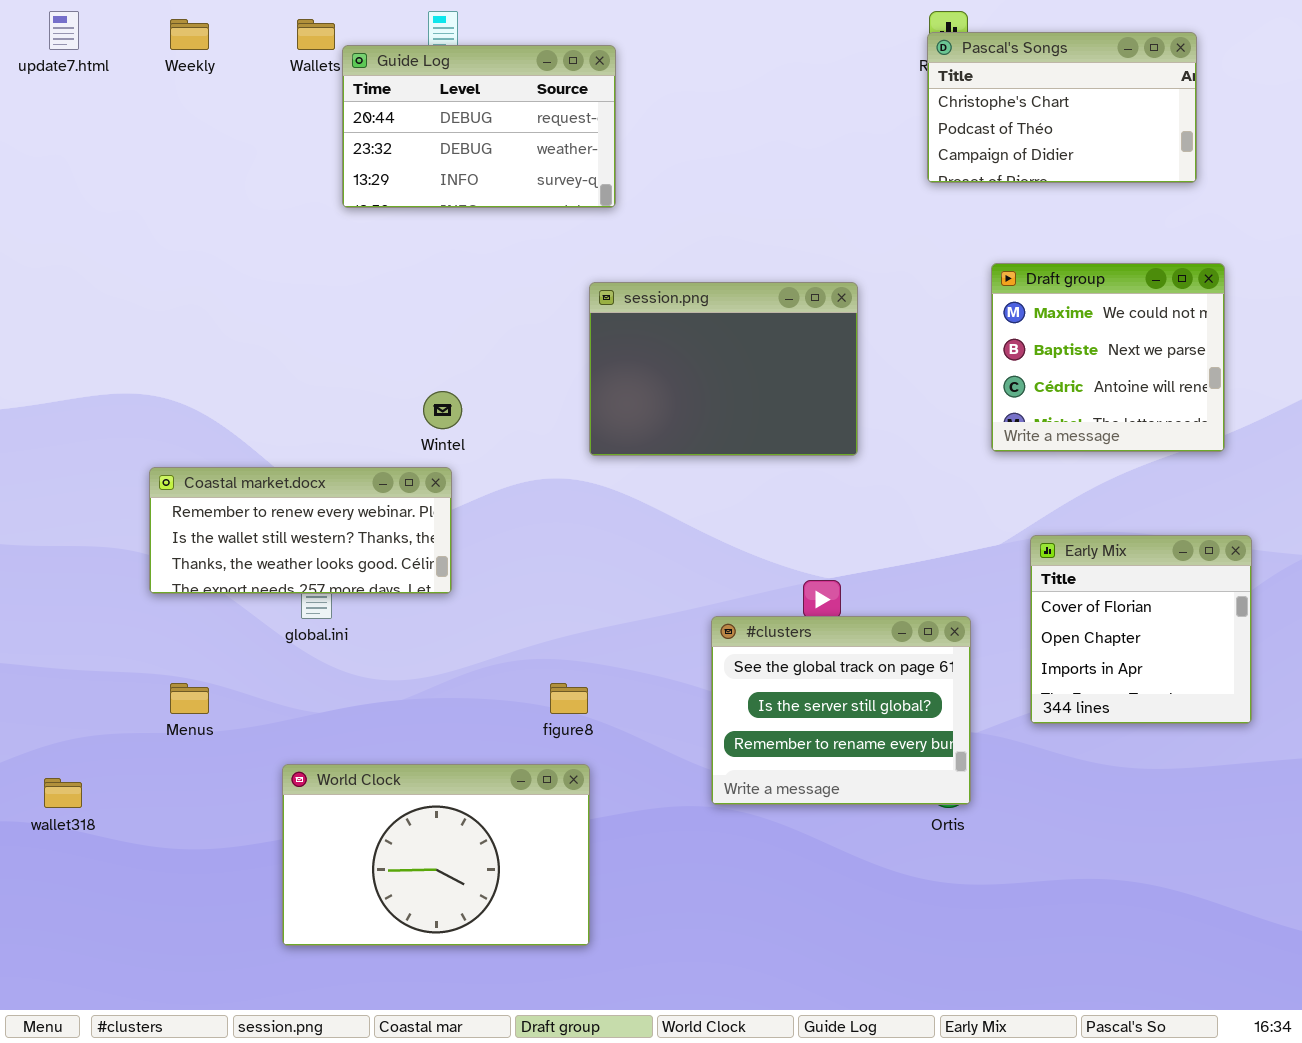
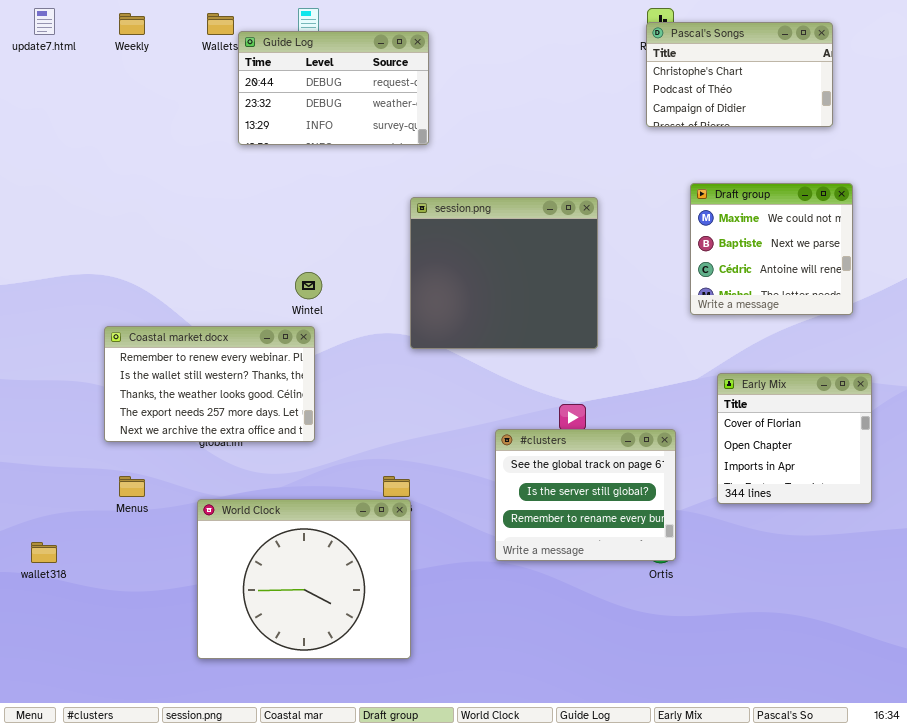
session.png: [589,282,858,456] -> [410,197,598,349], resized
Coastal market.docx: [149,467,452,594] -> [104,326,315,442], resized
World Clock: [282,764,590,946] -> [197,499,411,659], resized

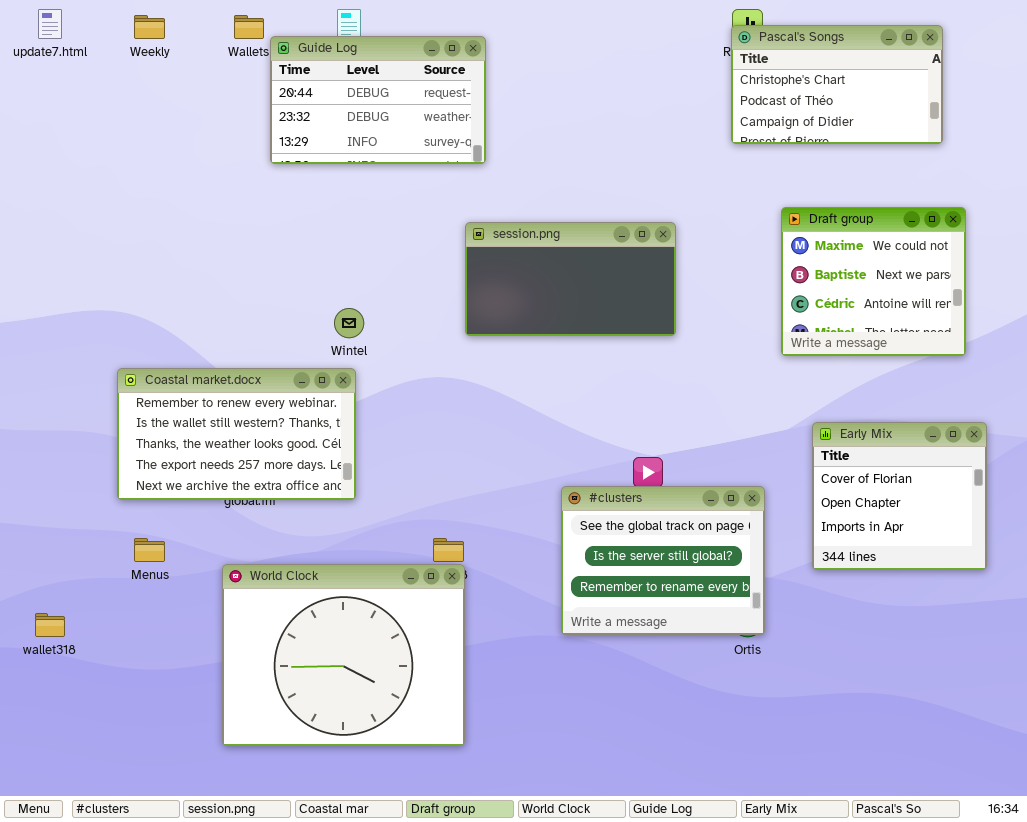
session.png: [410,197,598,349] -> [465,222,676,336], resized

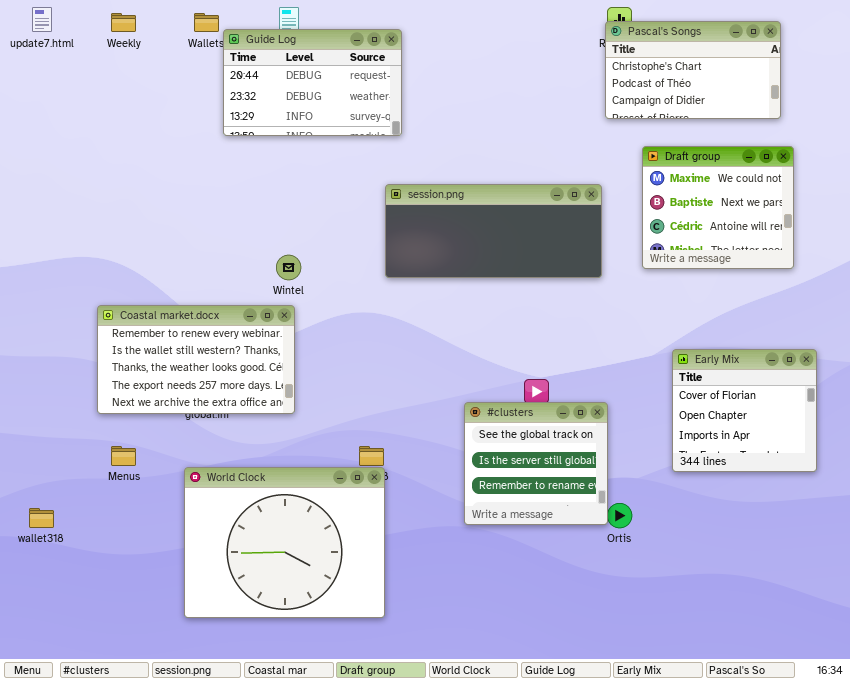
Draft group: [781,207,966,356] -> [642,146,794,269], moved
session.png: [465,222,676,336] -> [385,184,602,278], resized
#clusters: [561,486,765,635] -> [464,402,608,525], resized

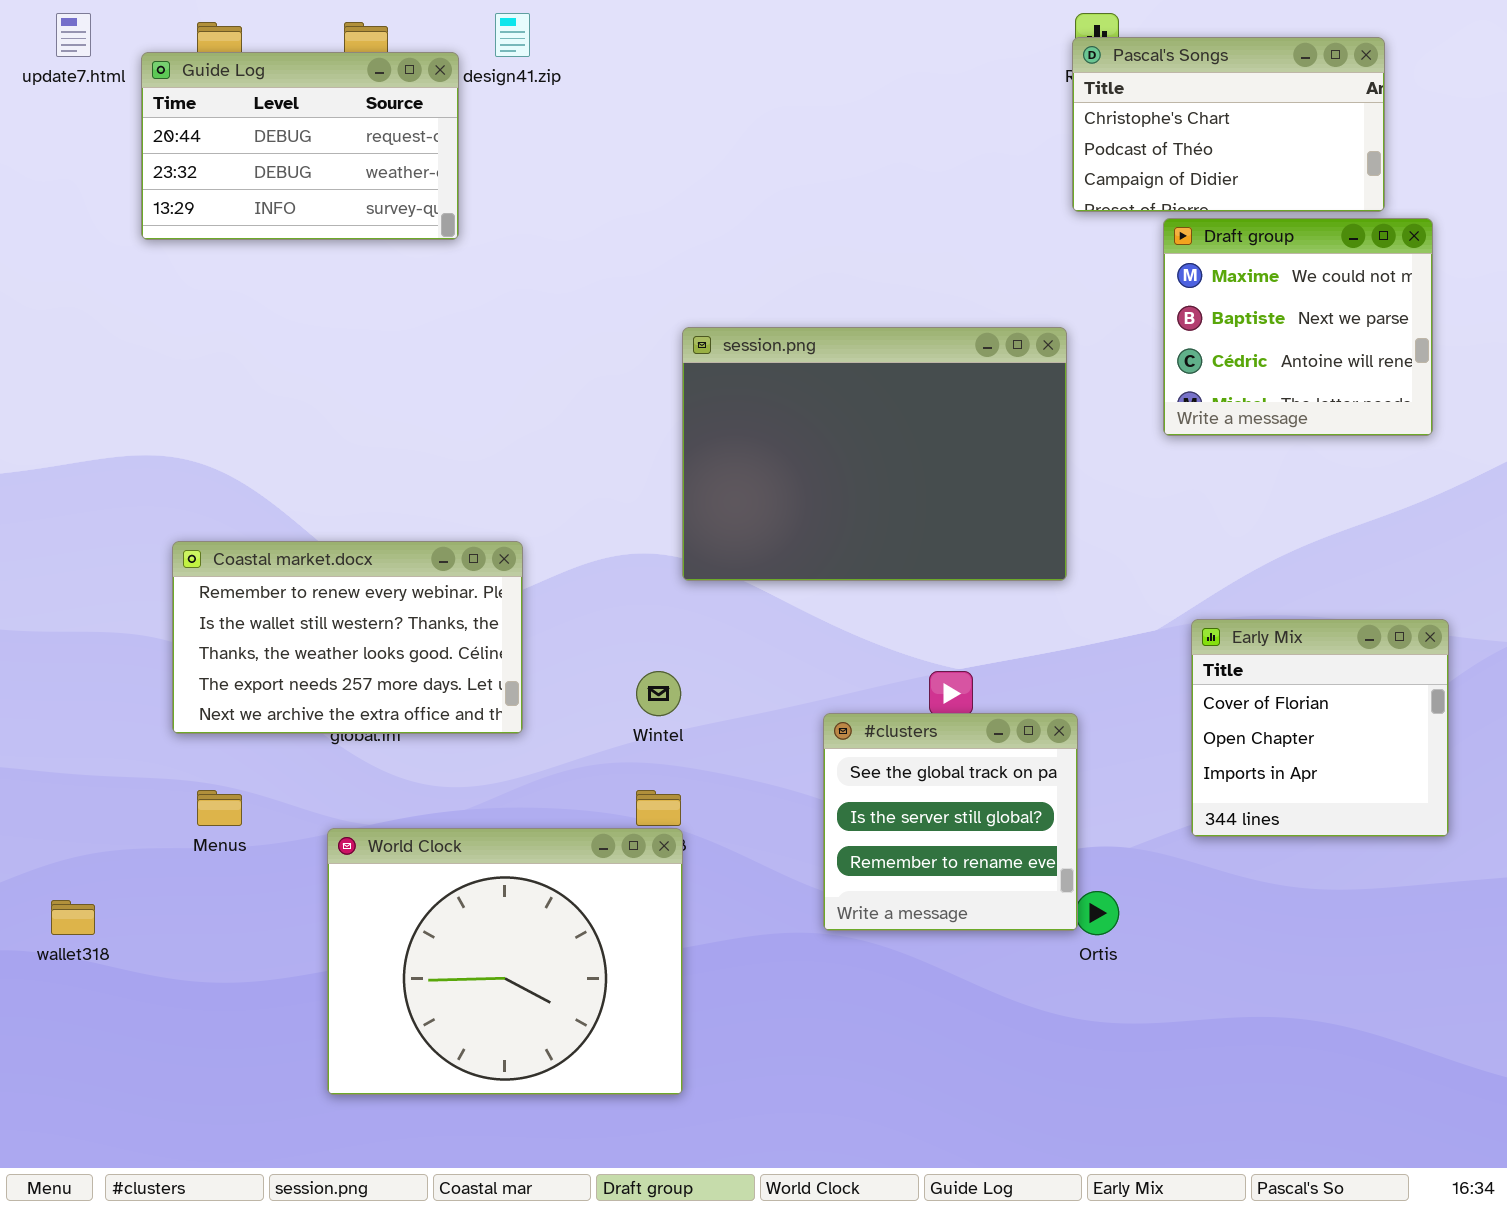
Guide Log: [223,29,402,136] -> [141,52,459,240], moved
Draft group: [642,146,794,269] -> [1163,218,1433,436], moved
session.png: [385,184,602,278] -> [682,327,1067,581], resized
Wintel: [276,255,301,280] -> [636,671,681,716], moved

